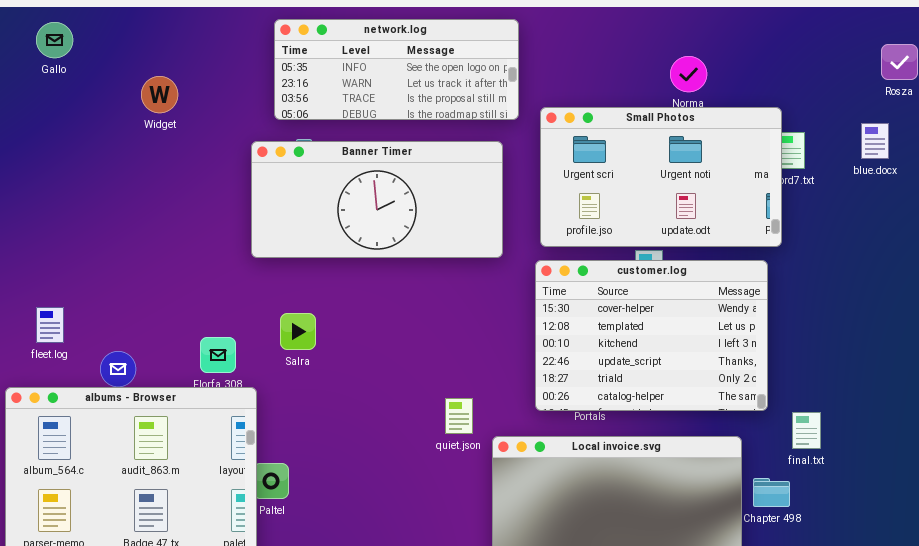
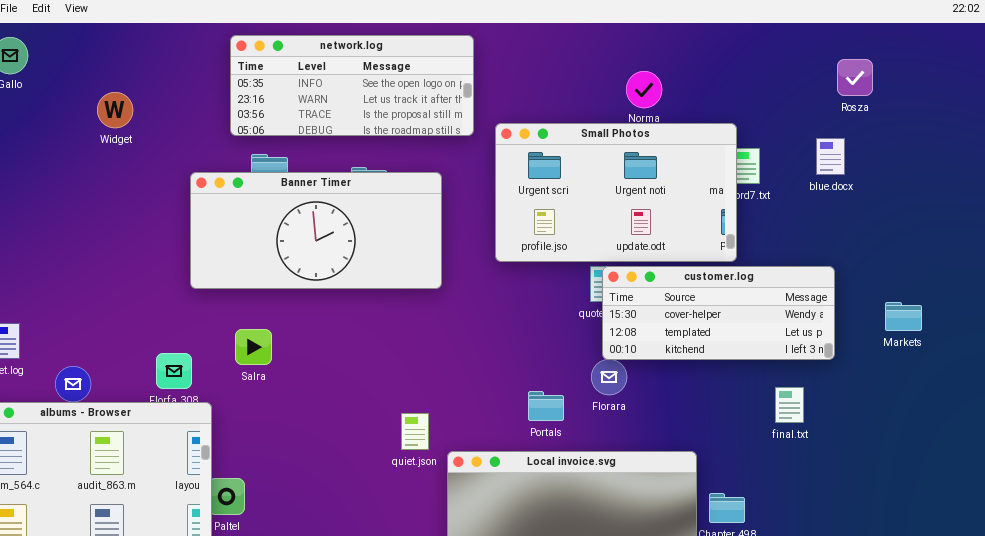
Banner Timer: [251,141,503,258] -> [190,172,442,289], moved
customer.log: [535,260,768,411] -> [602,266,835,360], moved, resized
final.txt: [792,412,821,449] -> [775,387,804,423], moved

